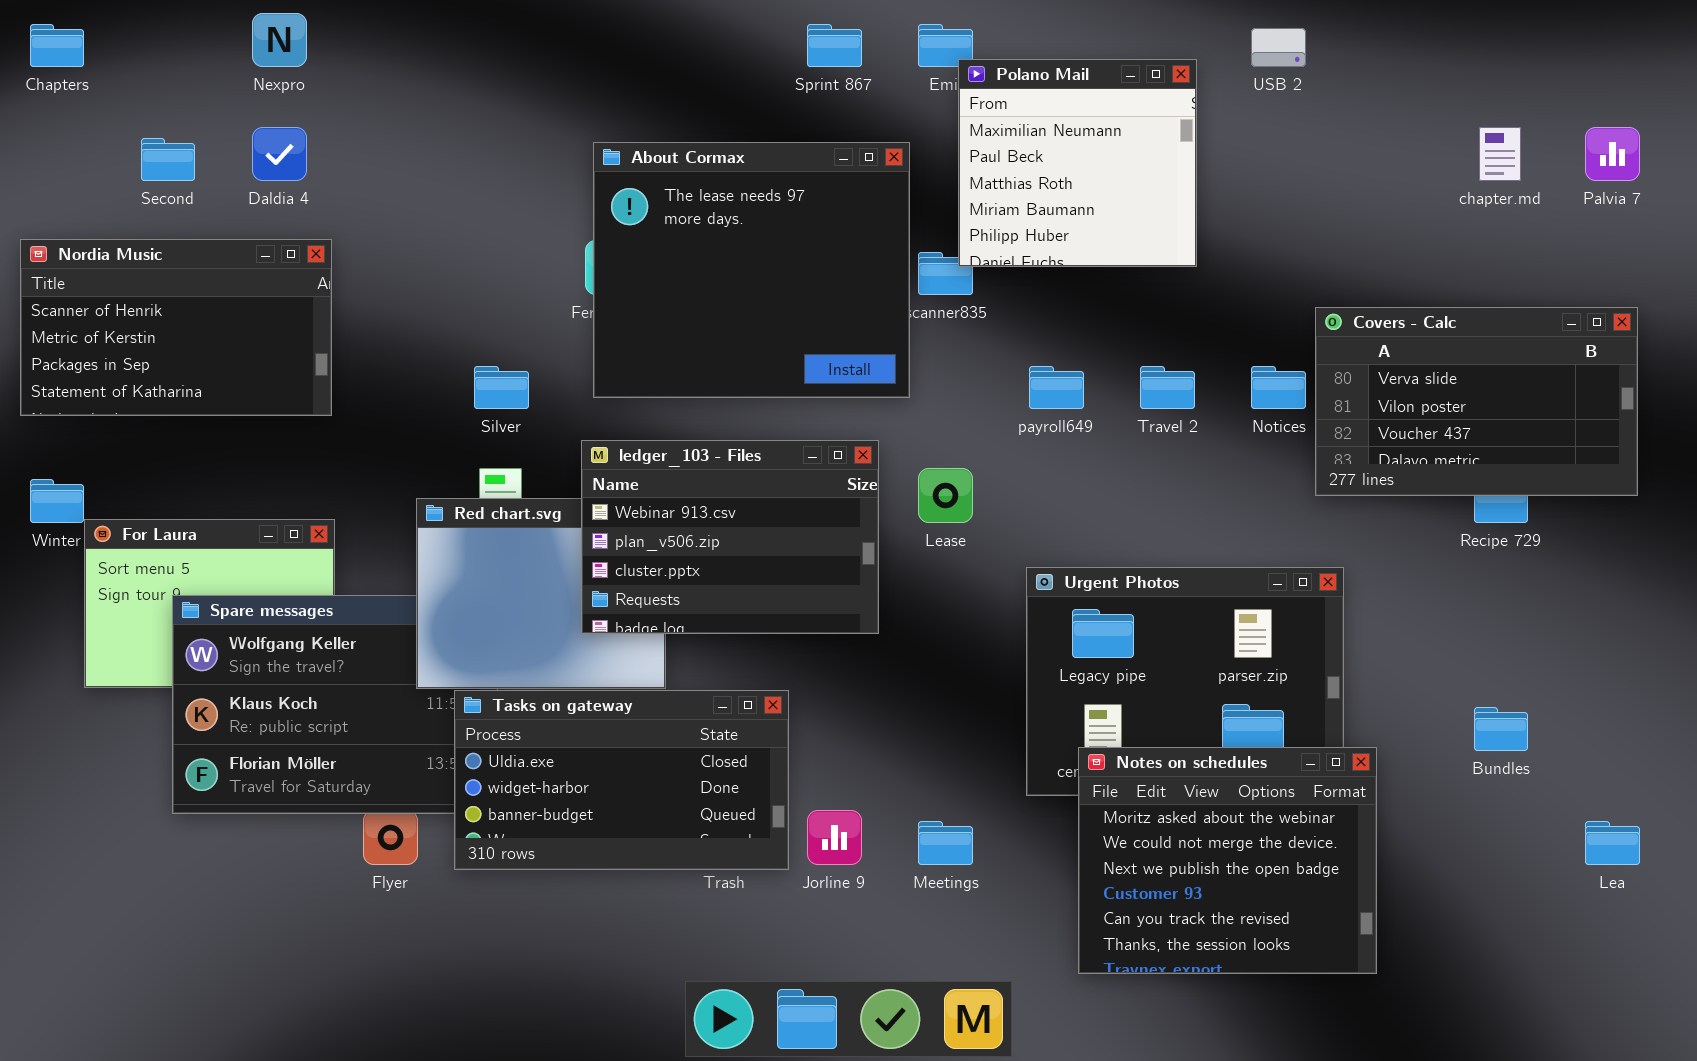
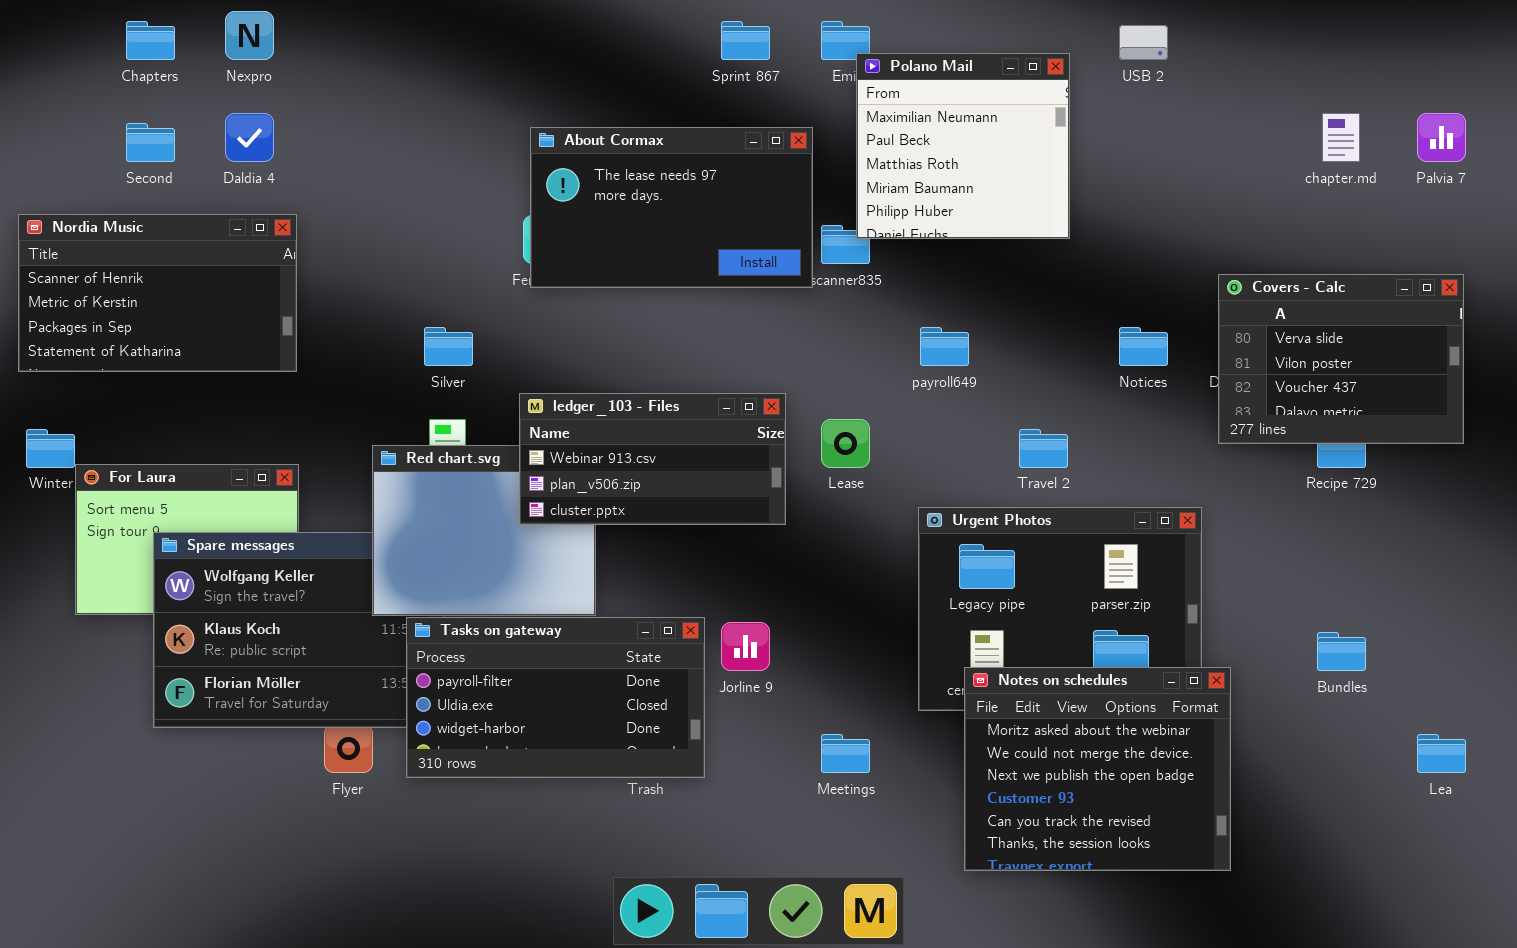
Chapters: [30,24,84,67] -> [126,21,175,60], moved
About Cormax: [593,142,910,398] -> [530,127,813,288], resized
Covers - Calc: [1315,307,1638,496] -> [1218,274,1464,444], resized
Travel 2: [1140,366,1195,409] -> [1019,429,1068,468], moved
ledger_103 - Files: [581,440,879,634] -> [519,393,786,525], resized
Tasks on gateway: [454,690,789,870] -> [406,617,705,778], scrolled up 1 row
Jorline 9: [807,810,862,865] -> [721,622,770,671], moved

